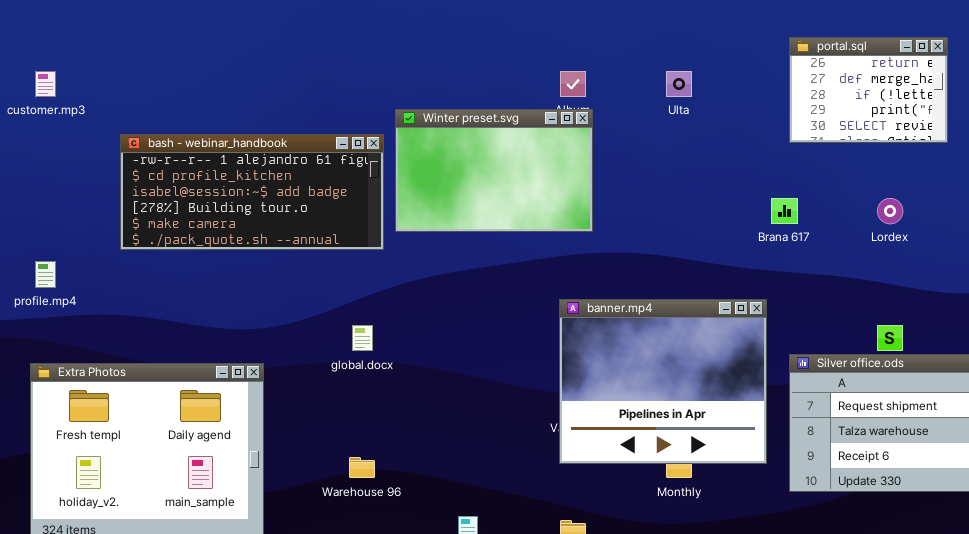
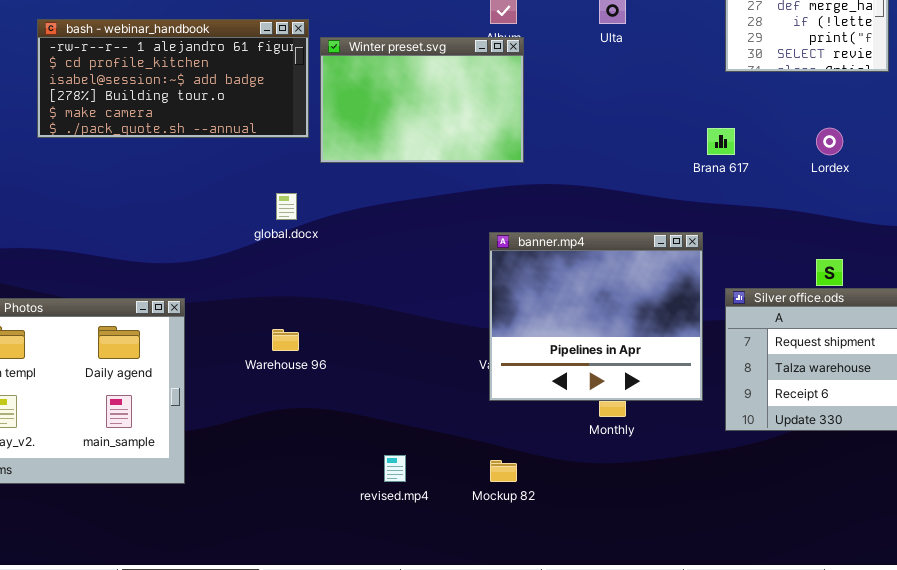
bash - webinar_handbook: [120,134,384,250] -> [37,19,309,138], moved
global.docx: [352,325,373,351] -> [276,193,297,220], moved
Warehouse 96: [349,457,375,478] -> [272,329,299,351], moved

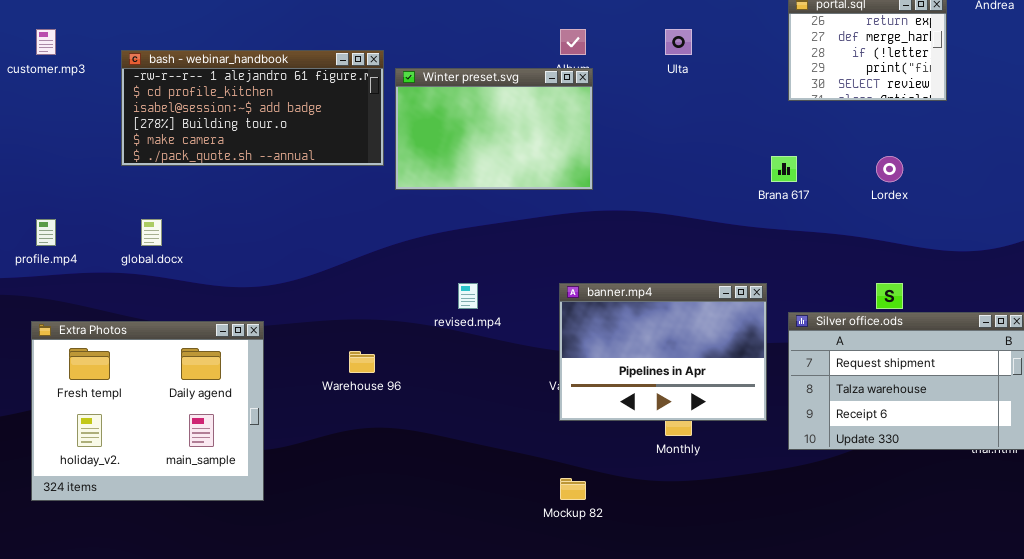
global.docx: [276,193,297,220] -> [141,219,162,246], moved
banner.mp4: [489,232,703,401] -> [559,283,767,421], resized
revised.mp4: [384,455,406,482] -> [458,283,478,309], moved

